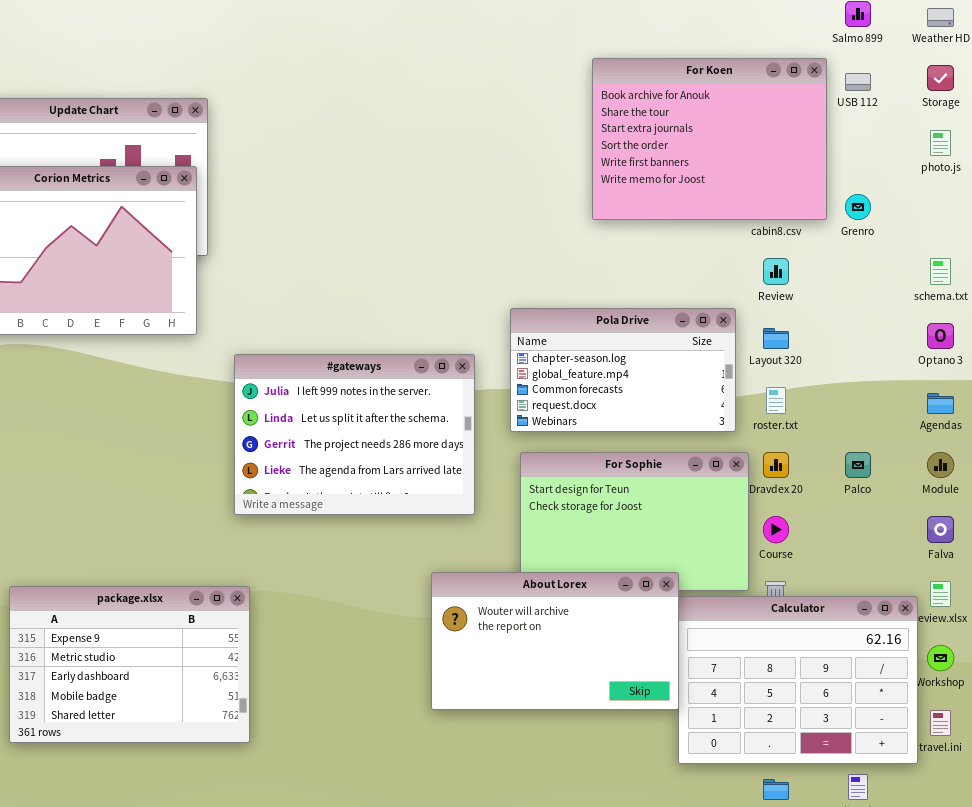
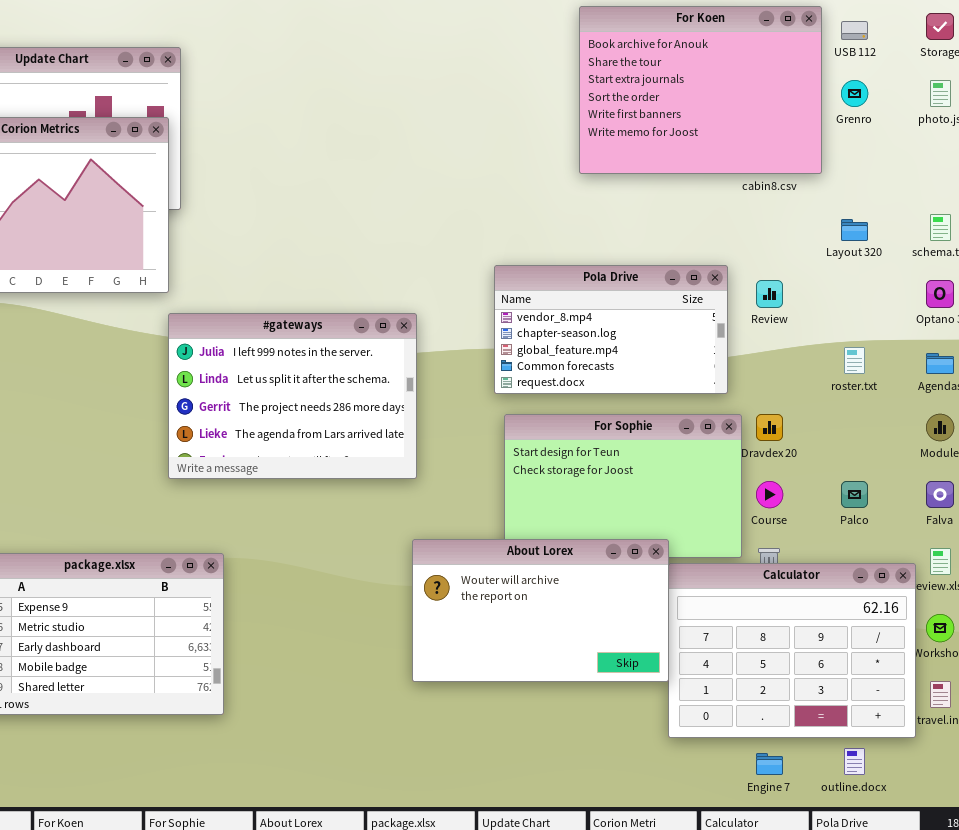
Grenro: [845,194,871,220] -> [841,80,868,107], moved
Review: [763,258,789,285] -> [756,280,783,308], moved
Pola Drive: [510,308,736,432] -> [494,265,728,394], scrolled up 1 row
Layout 320: [763,328,789,349] -> [841,219,868,241], moved
#gateways: [234,354,475,515] -> [168,313,417,479], moved
roster.txt: [766,387,786,414] -> [844,347,865,374], moved
Palco: [845,452,871,478] -> [841,481,868,508], moved

